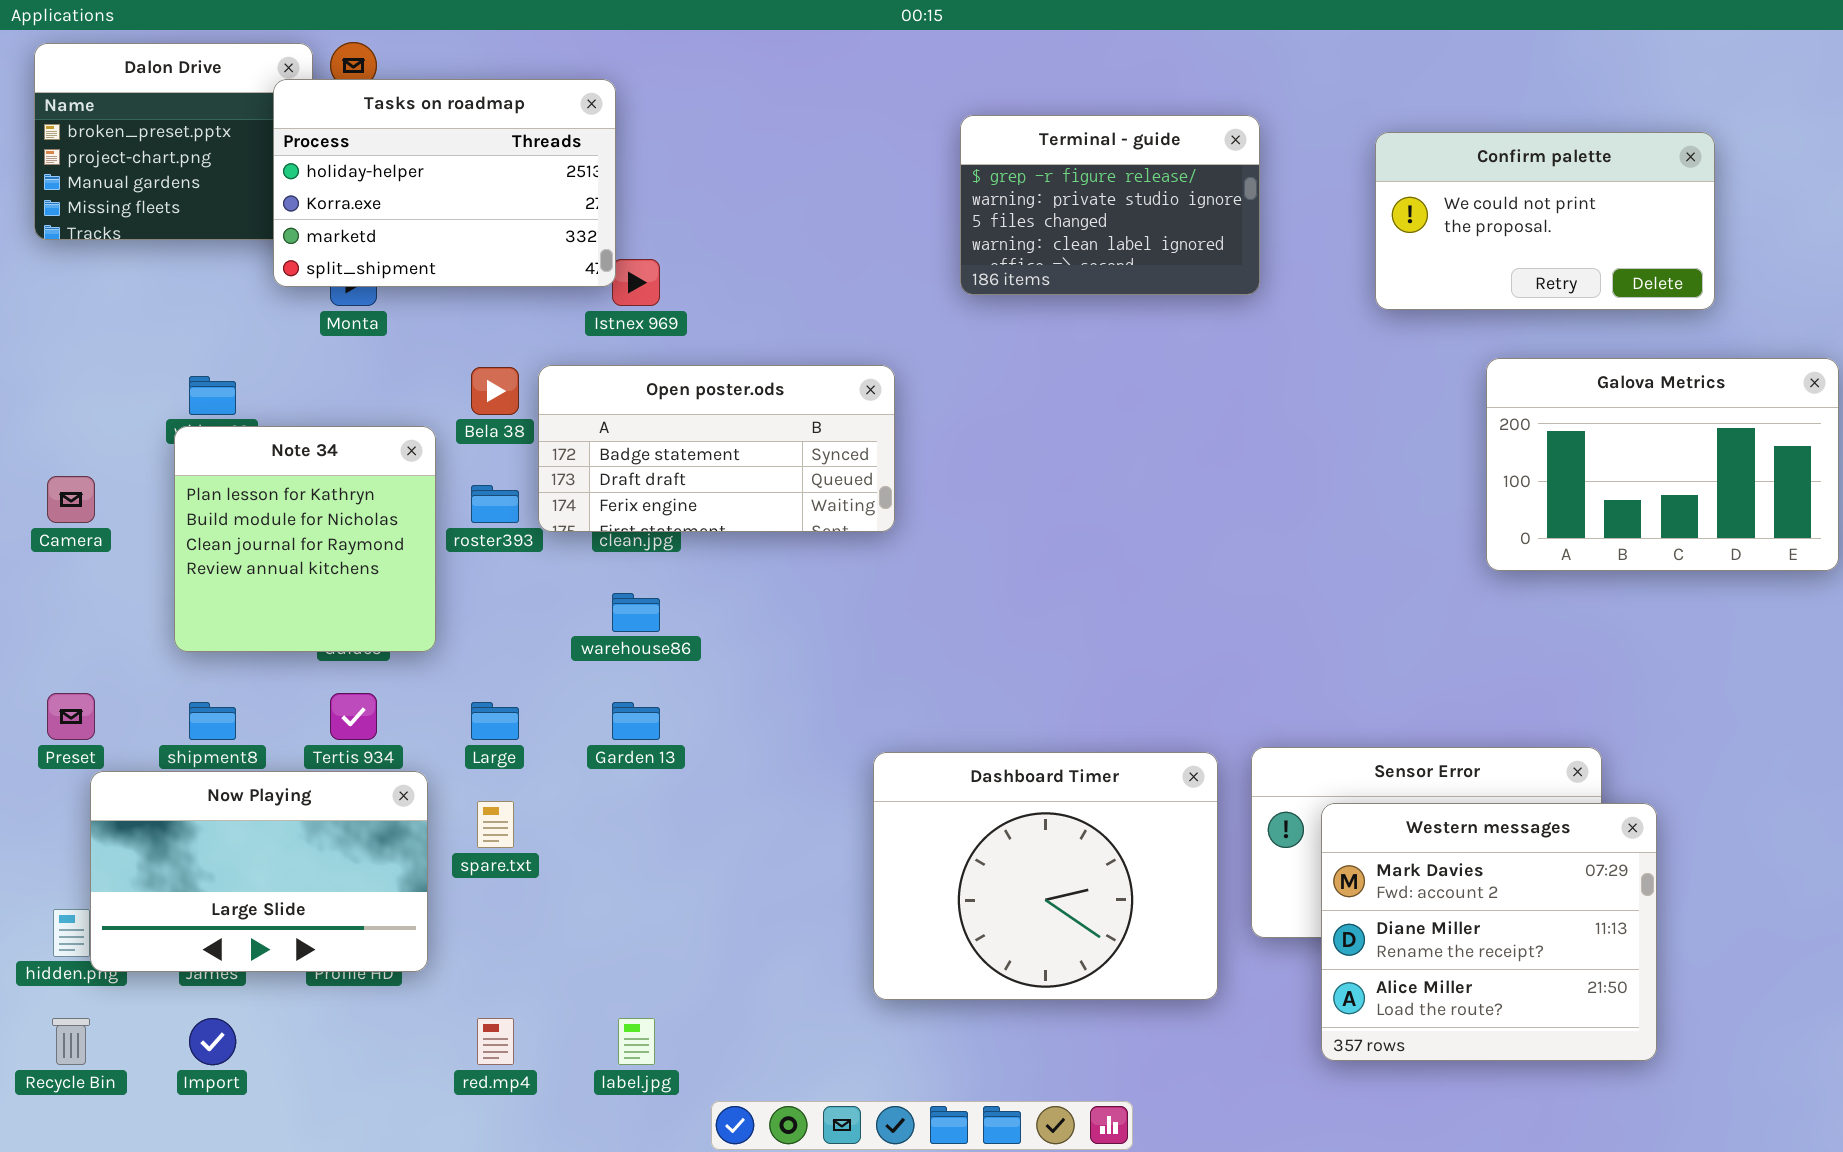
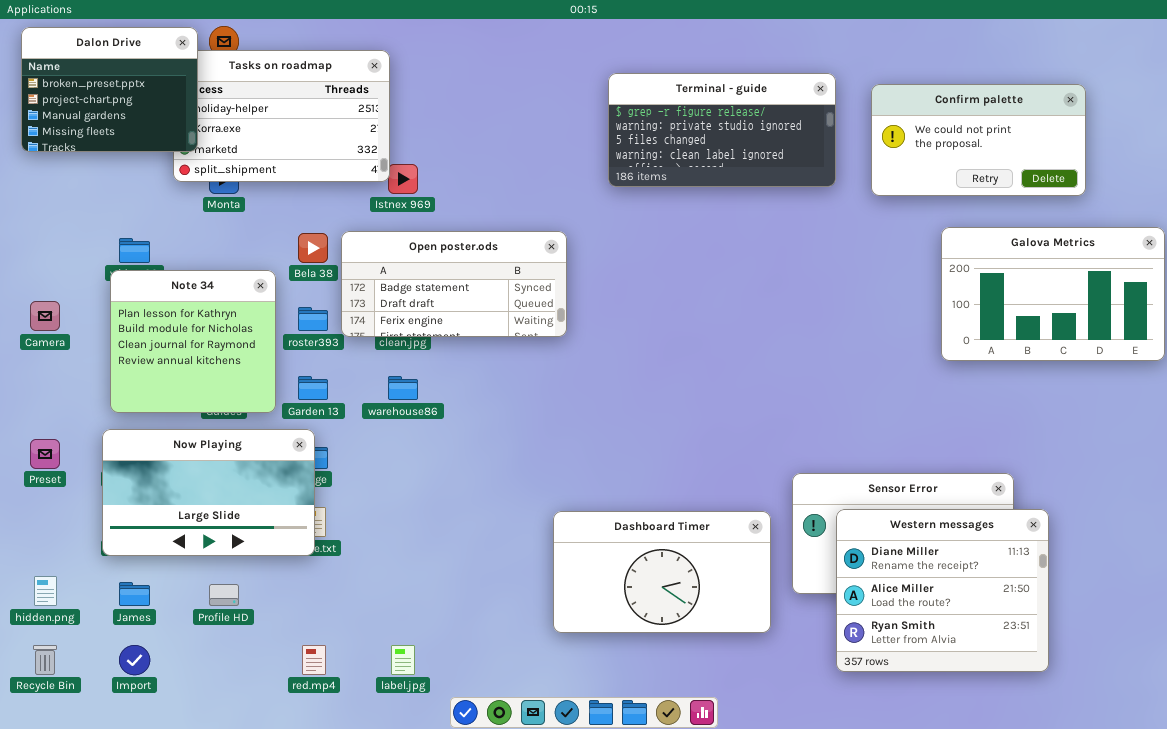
Dalon Drive: [34,43,313,240] -> [21,27,198,152], raised
Terminal - guide: [960,115,1260,295] -> [608,73,836,187], resized
Garden 13: [612,702,660,740] -> [298,376,328,400], moved
Dashboard Timer: [873,752,1218,1000] -> [553,511,771,633], resized
Now Playing: [90,771,428,972] -> [102,429,315,556], moved
Western messages: [1321,803,1657,1061] -> [836,509,1049,672], scrolled down 1 row

